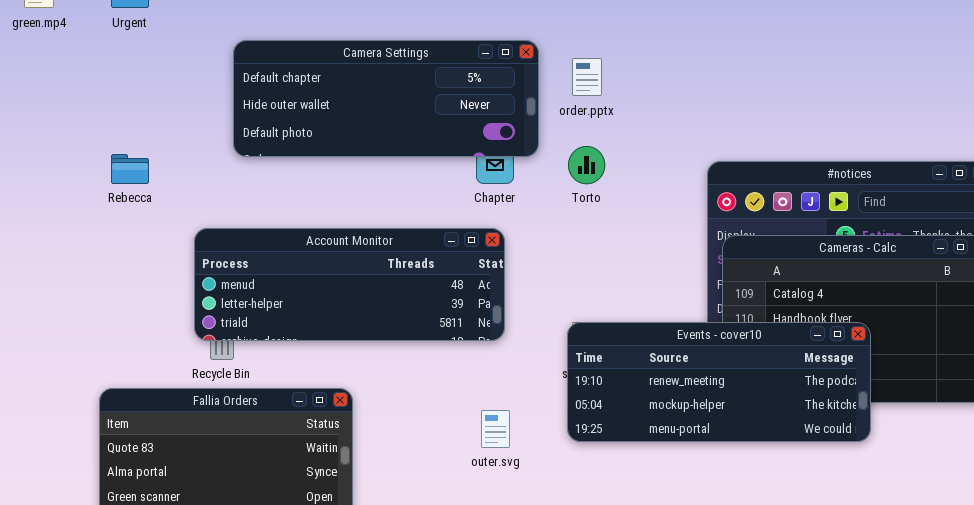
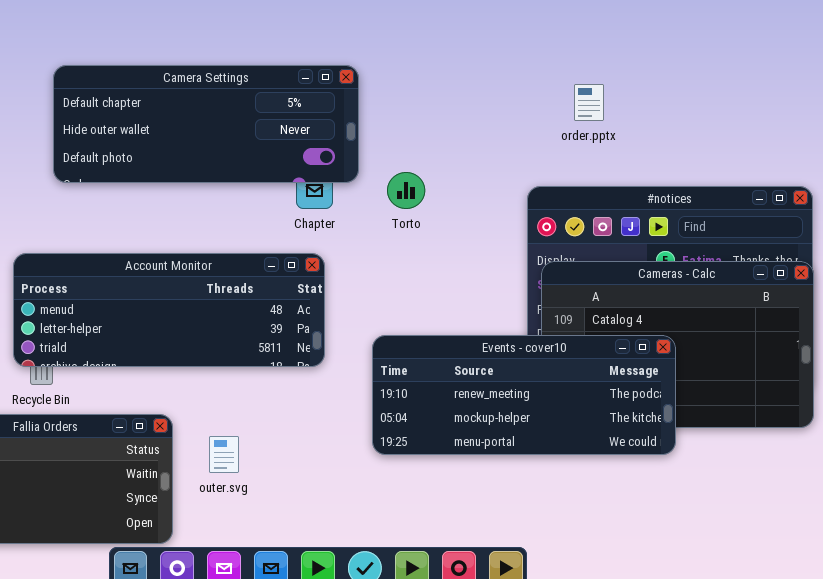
order.pptx: [572,58,602,96] -> [574,84,604,121], moved
Events - cover10: [567,322,871,442] -> [372,335,676,455], moved
outer.svg: [481,410,510,448] -> [209,436,239,473], moved

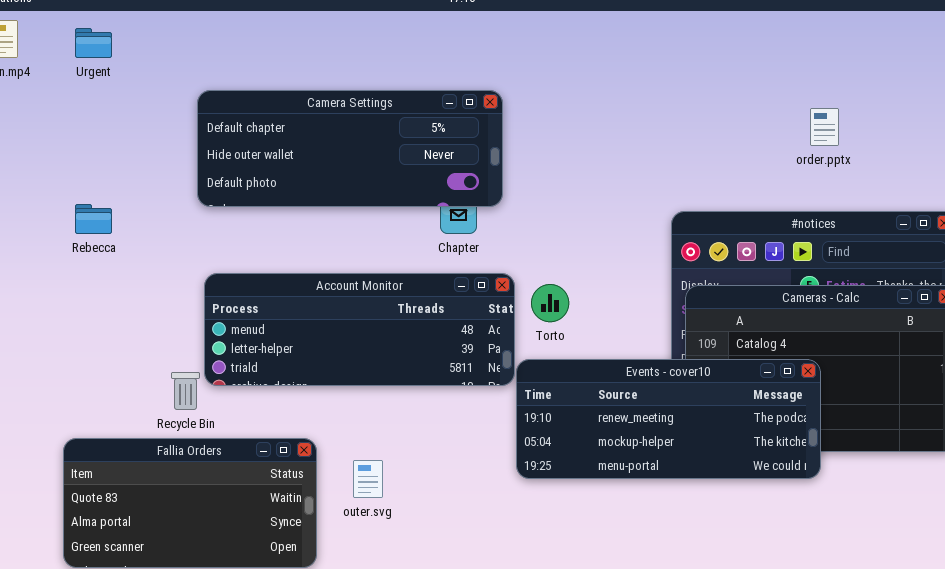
order.pptx: [574,84,604,121] -> [810,108,839,146], moved
Torto: [387,172,425,209] -> [531,284,569,322], moved
Account Monitor: [13,253,325,367] -> [204,273,515,386], moved

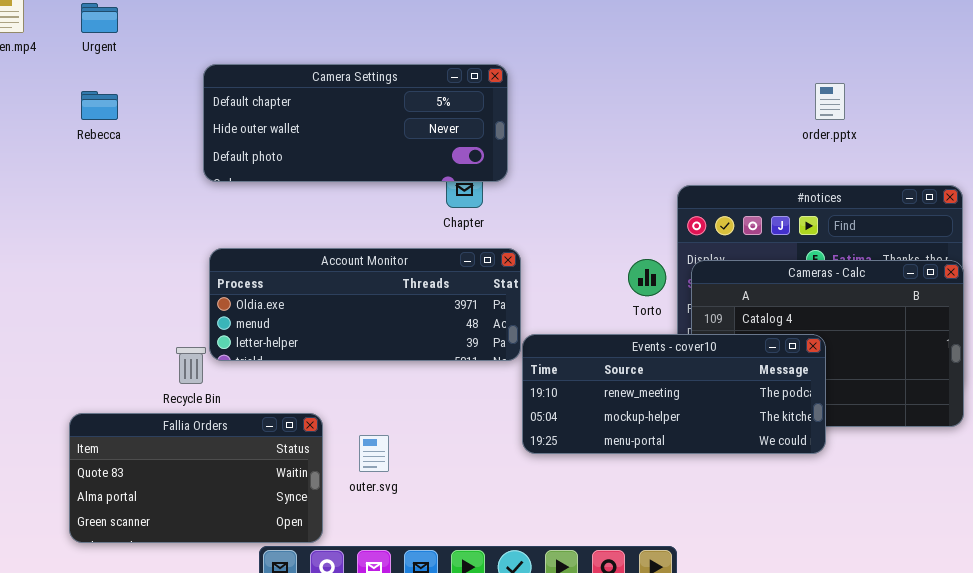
Rebecca: [75,204,112,234] -> [81,91,118,120], moved
Account Monitor: [204,273,515,386] -> [209,248,521,361], scrolled up 1 row
Torto: [531,284,569,322] -> [628,259,666,296], moved

